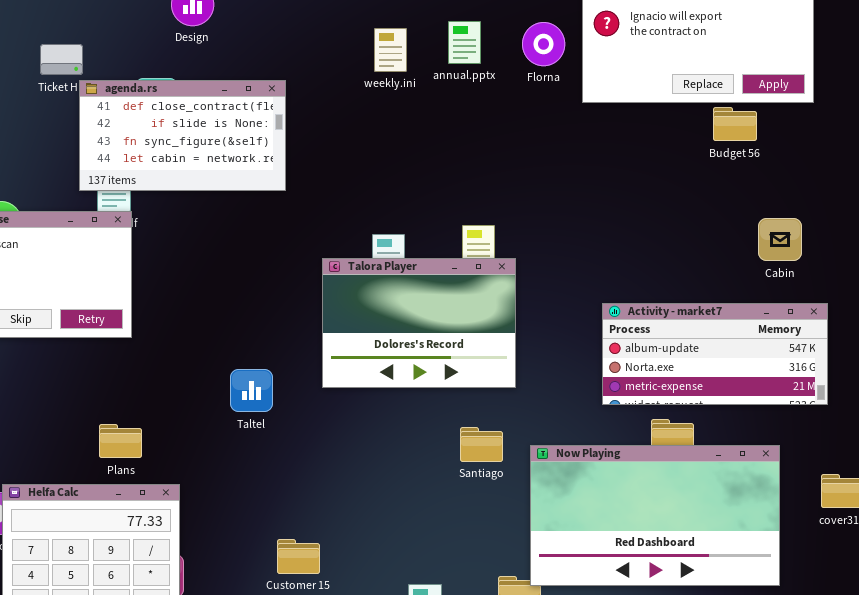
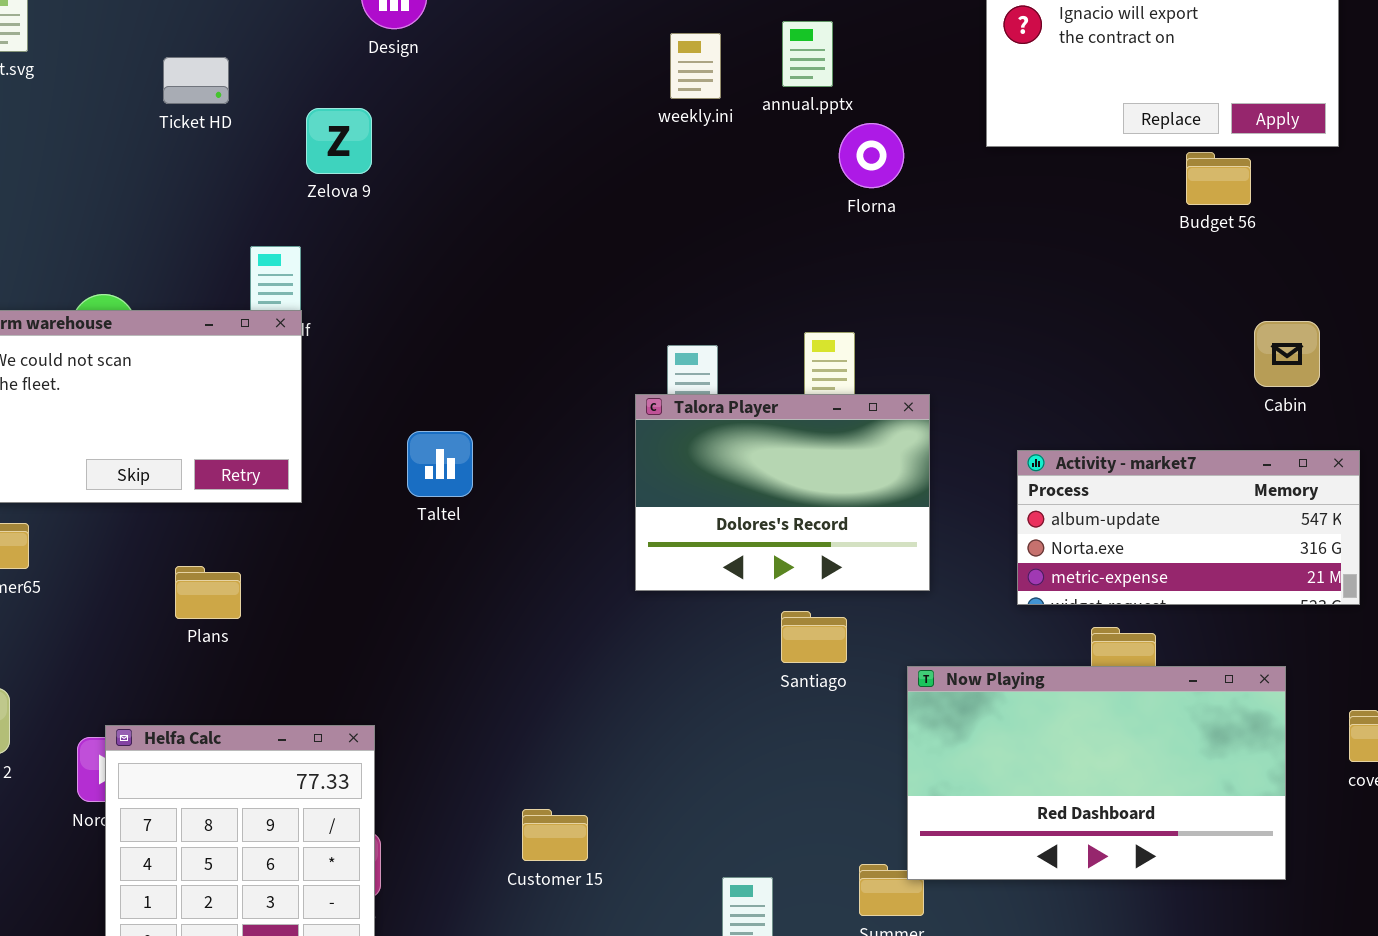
Florna: [522,22,565,66] -> [839,123,904,188], moved
agenda.rs: [79,80,286,191] -> none, closed
Talora Player: [322,258,516,388] -> [635,394,930,591], moved
Taltel: [230,369,273,412] -> [407,431,473,497], moved
Plans: [99,424,142,458] -> [175,566,241,619], moved
Santiago: [460,427,503,462] -> [781,611,847,663], moved

